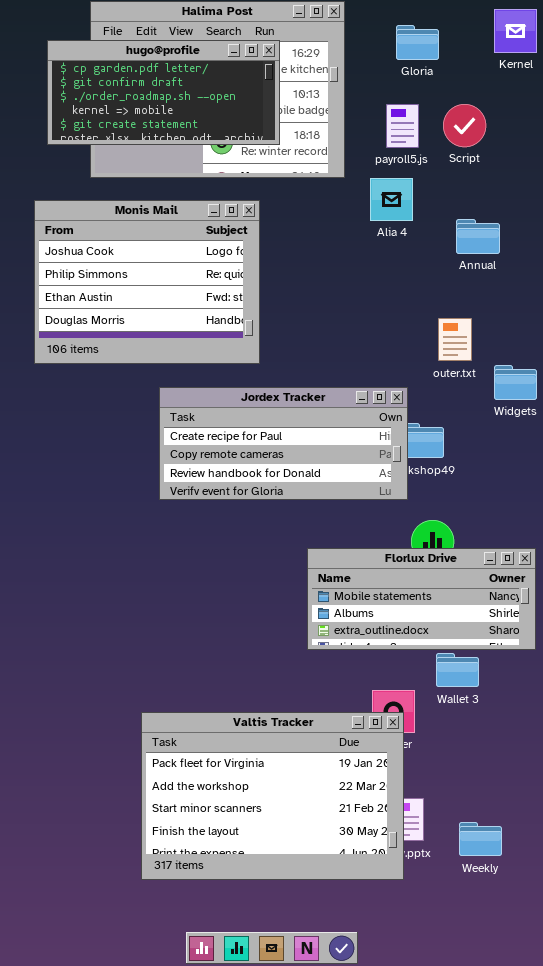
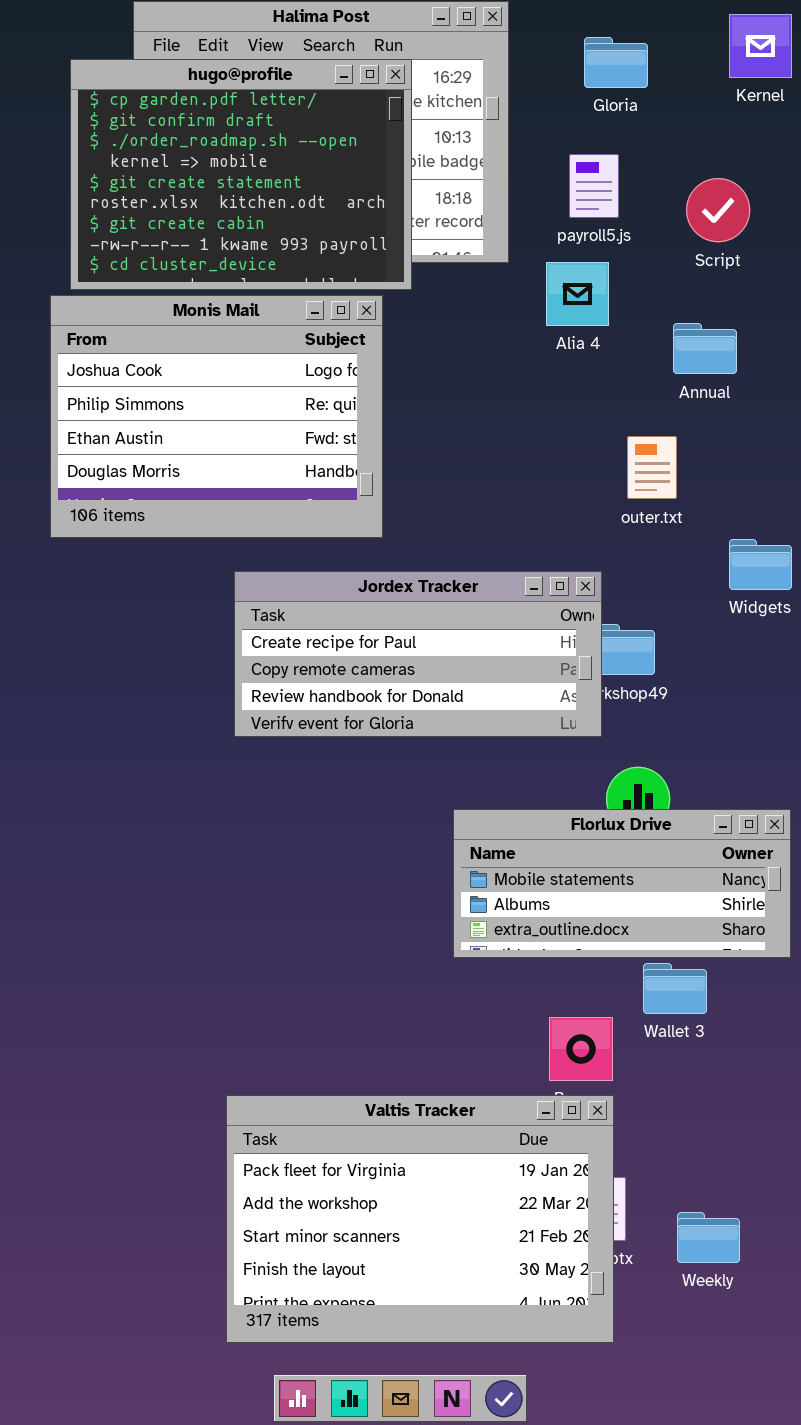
hugo@profile: [47,40,280,145] -> [70,59,412,290], resized
Script: [443,104,486,147] -> [686,178,750,242], moved
outer.txt: [438,318,472,361] -> [627,436,677,499], moved
Valtis Tracker: [141,712,404,880] -> [226,1095,614,1343], moved

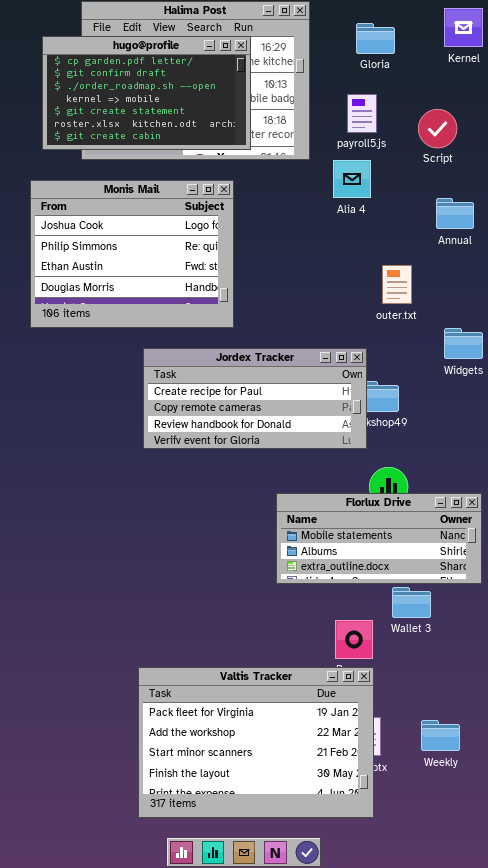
hugo@profile: [70,59,412,290] -> [42,36,251,150], resized
Annual: [673,323,737,374] -> [436,198,474,229], moved
Weekly: [677,1212,740,1263] -> [421,720,460,751], moved

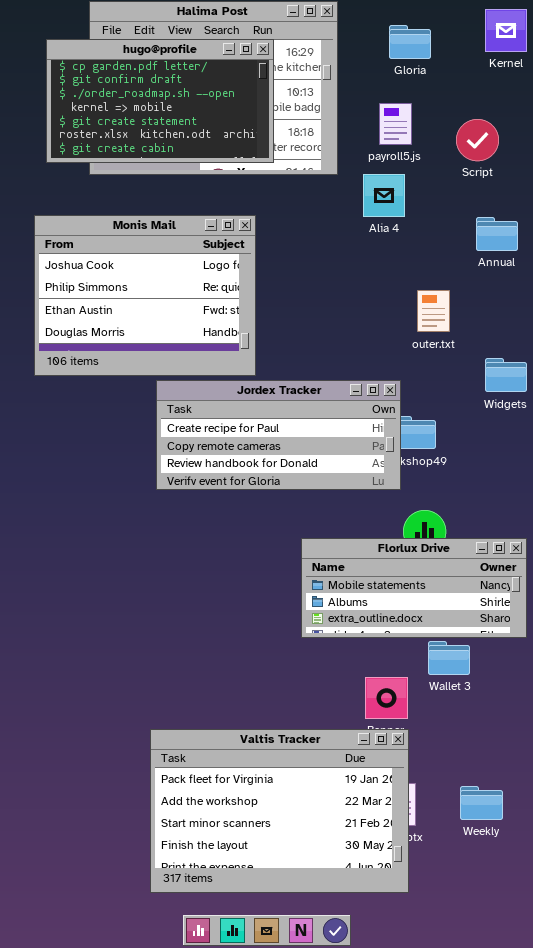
Monis Mail: [30,180,234,328] -> [34,215,256,376], moved

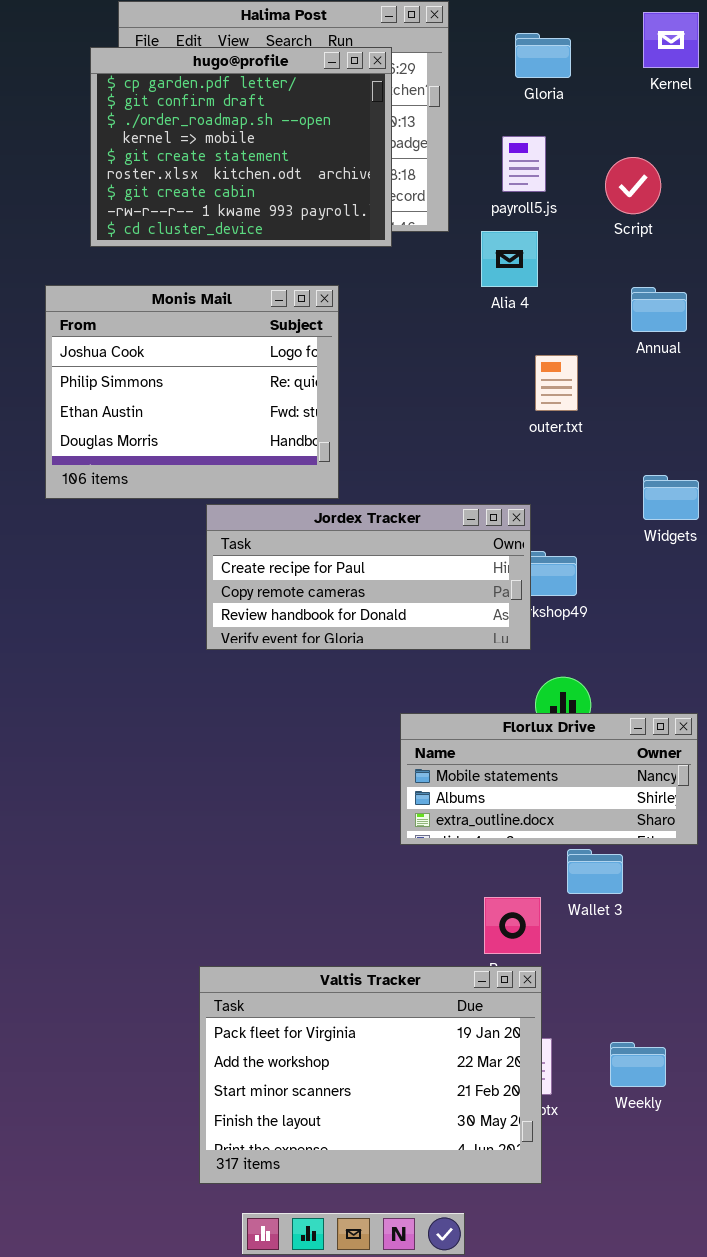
hugo@profile: [46,39,274,163] -> [90,47,392,247], moved, resized
outer.txt: [417,290,450,332] -> [535,355,578,411], moved

